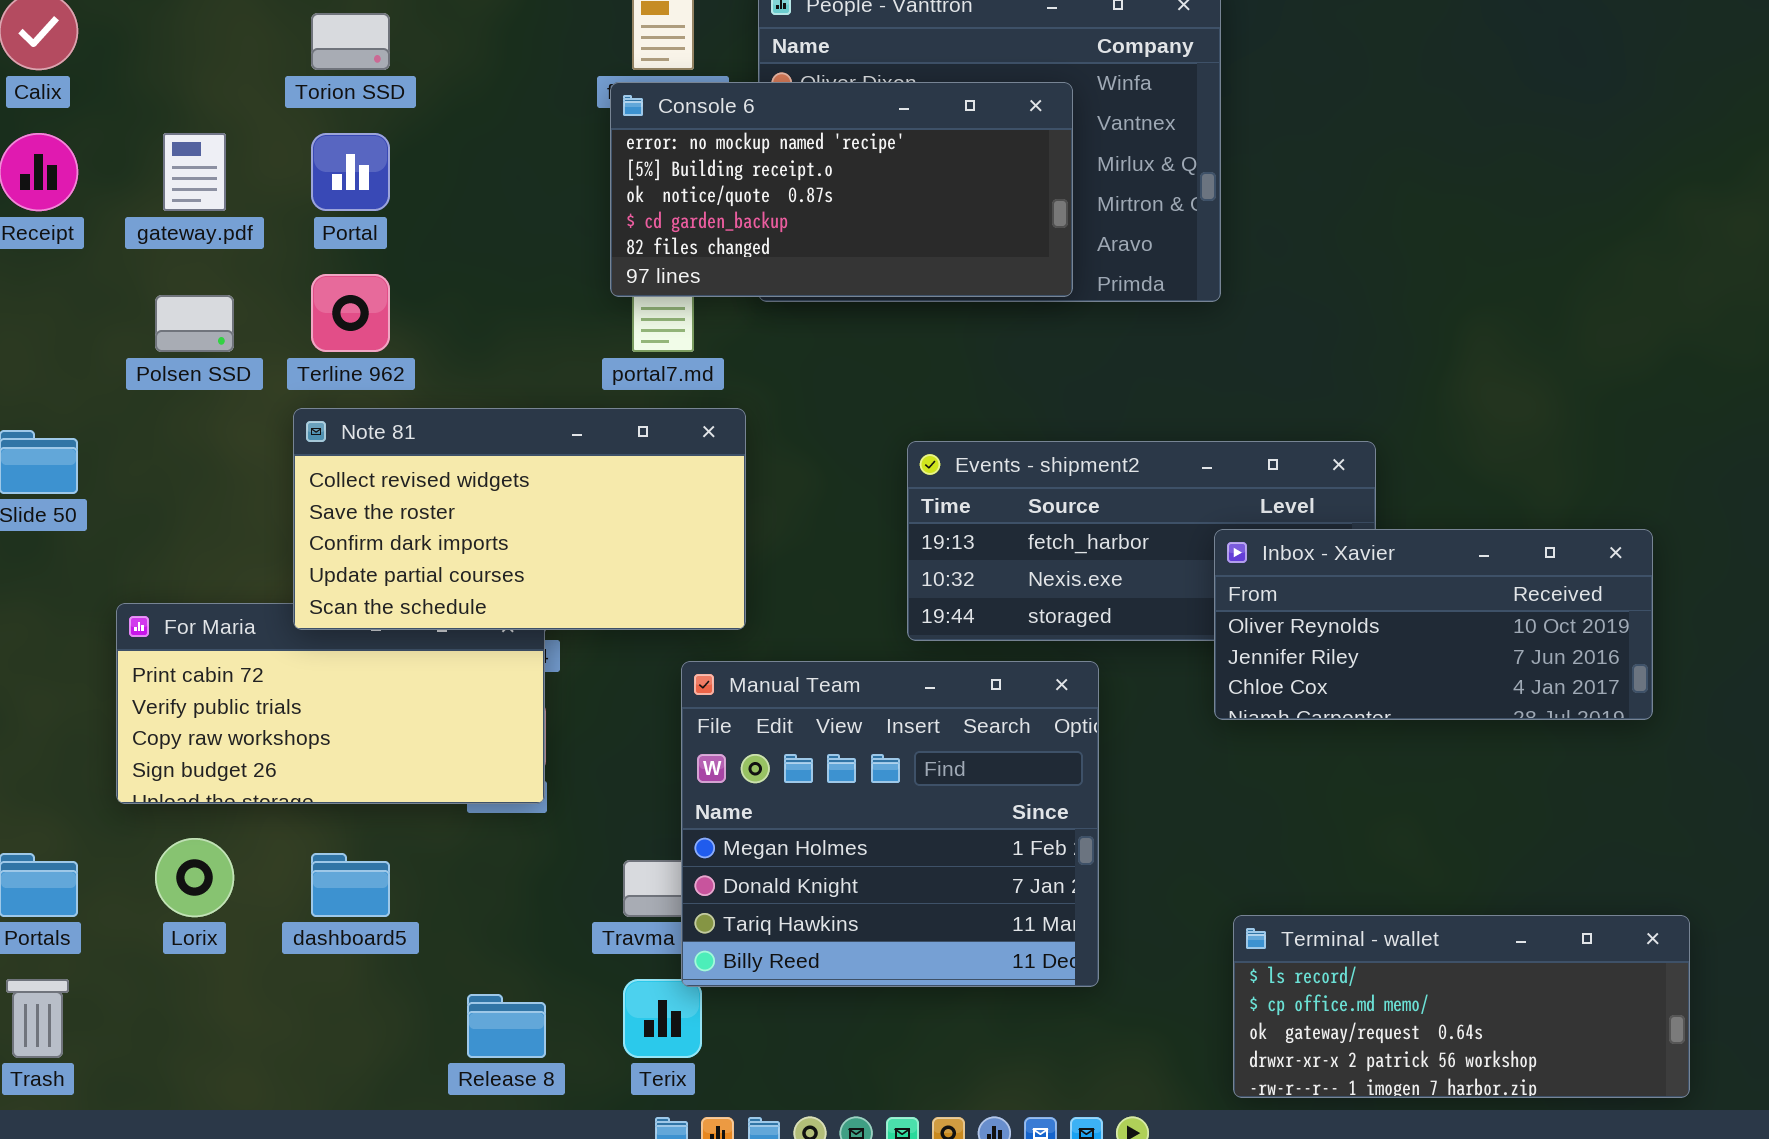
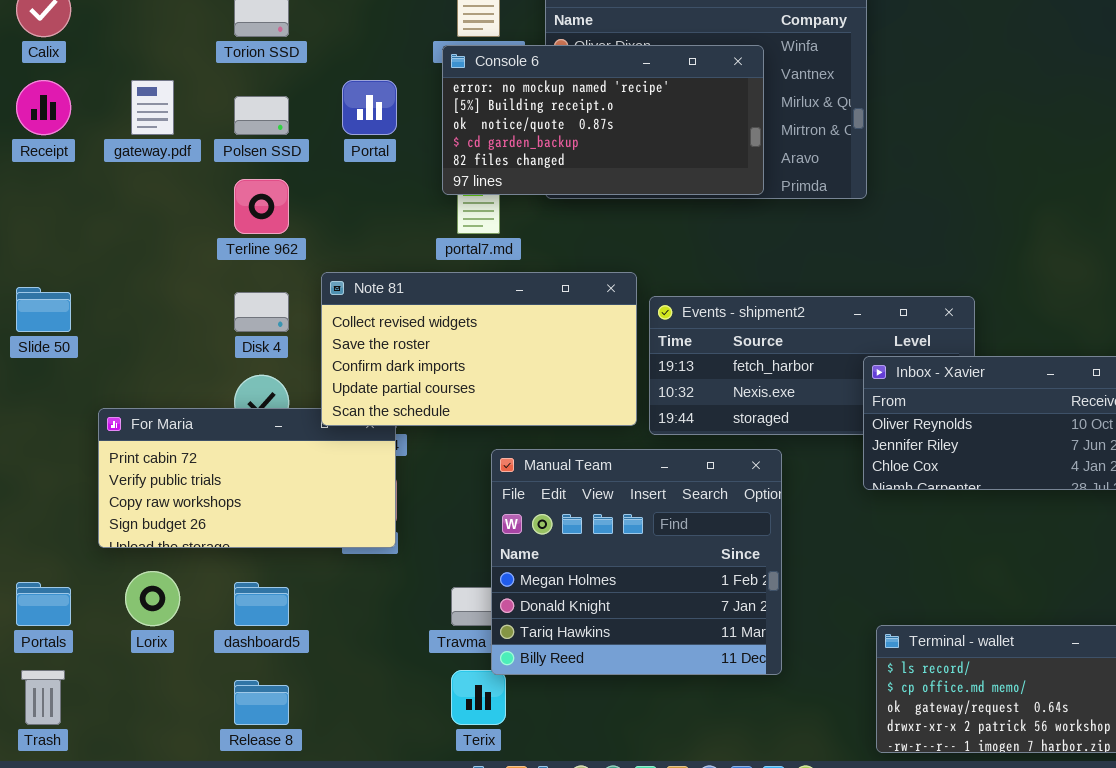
Portal: [311,133,390,211] -> [342,80,397,135], moved
Polsen SSD: [155,295,234,352] -> [234,96,289,135], moved
Note 81: [293,408,746,630] -> [321,272,637,426], moved
Release 8: [467,994,546,1058] -> [234,680,289,725], moved

